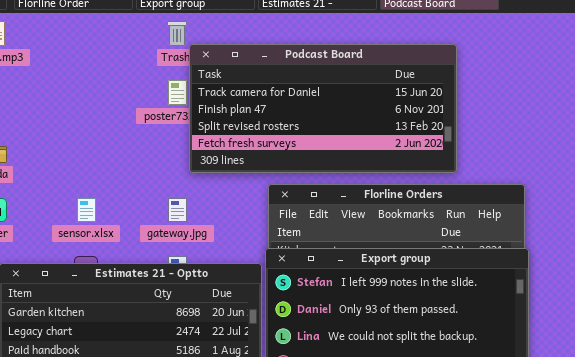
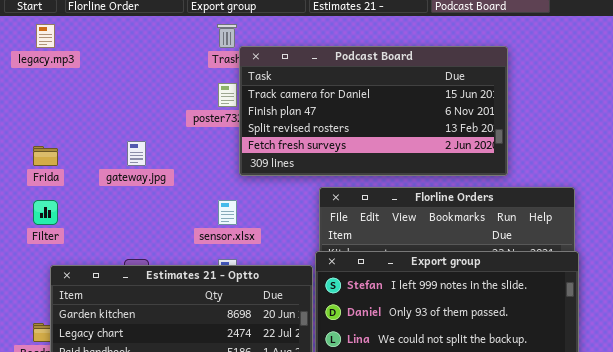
sensor.xlsx: [77,198,96,222] -> [218,200,237,225], moved
gateway.jpg: [168,198,187,222] -> [127,141,146,166], moved

